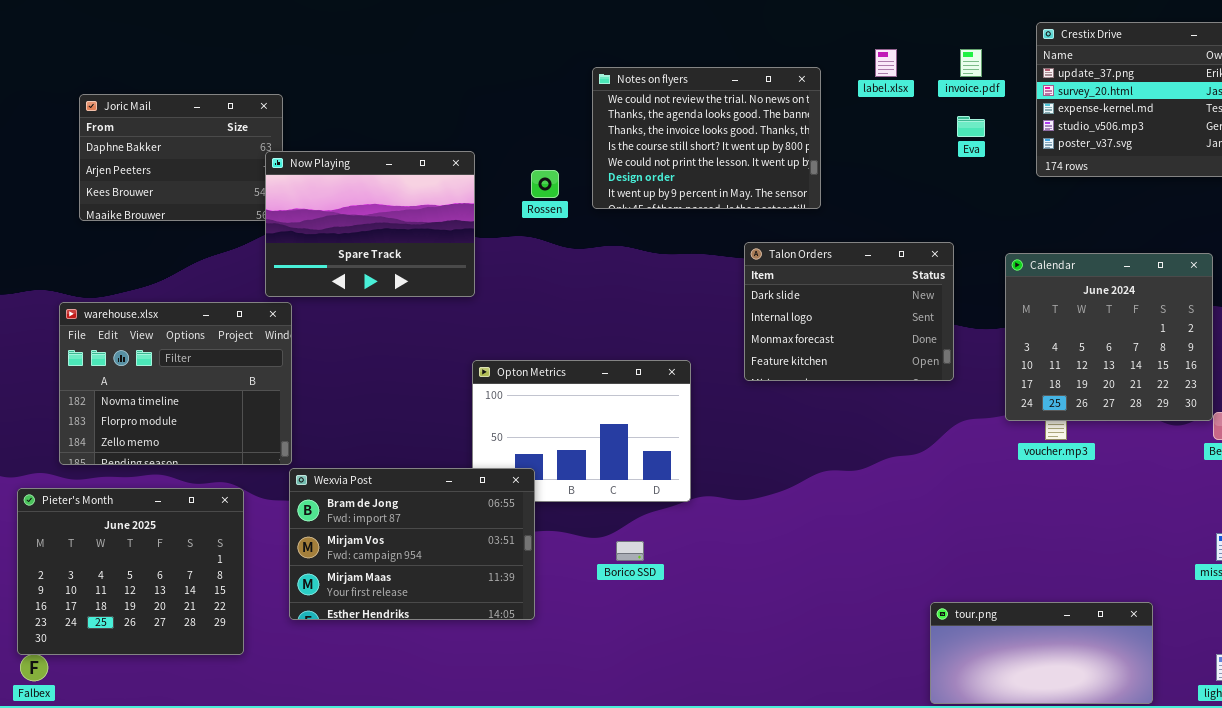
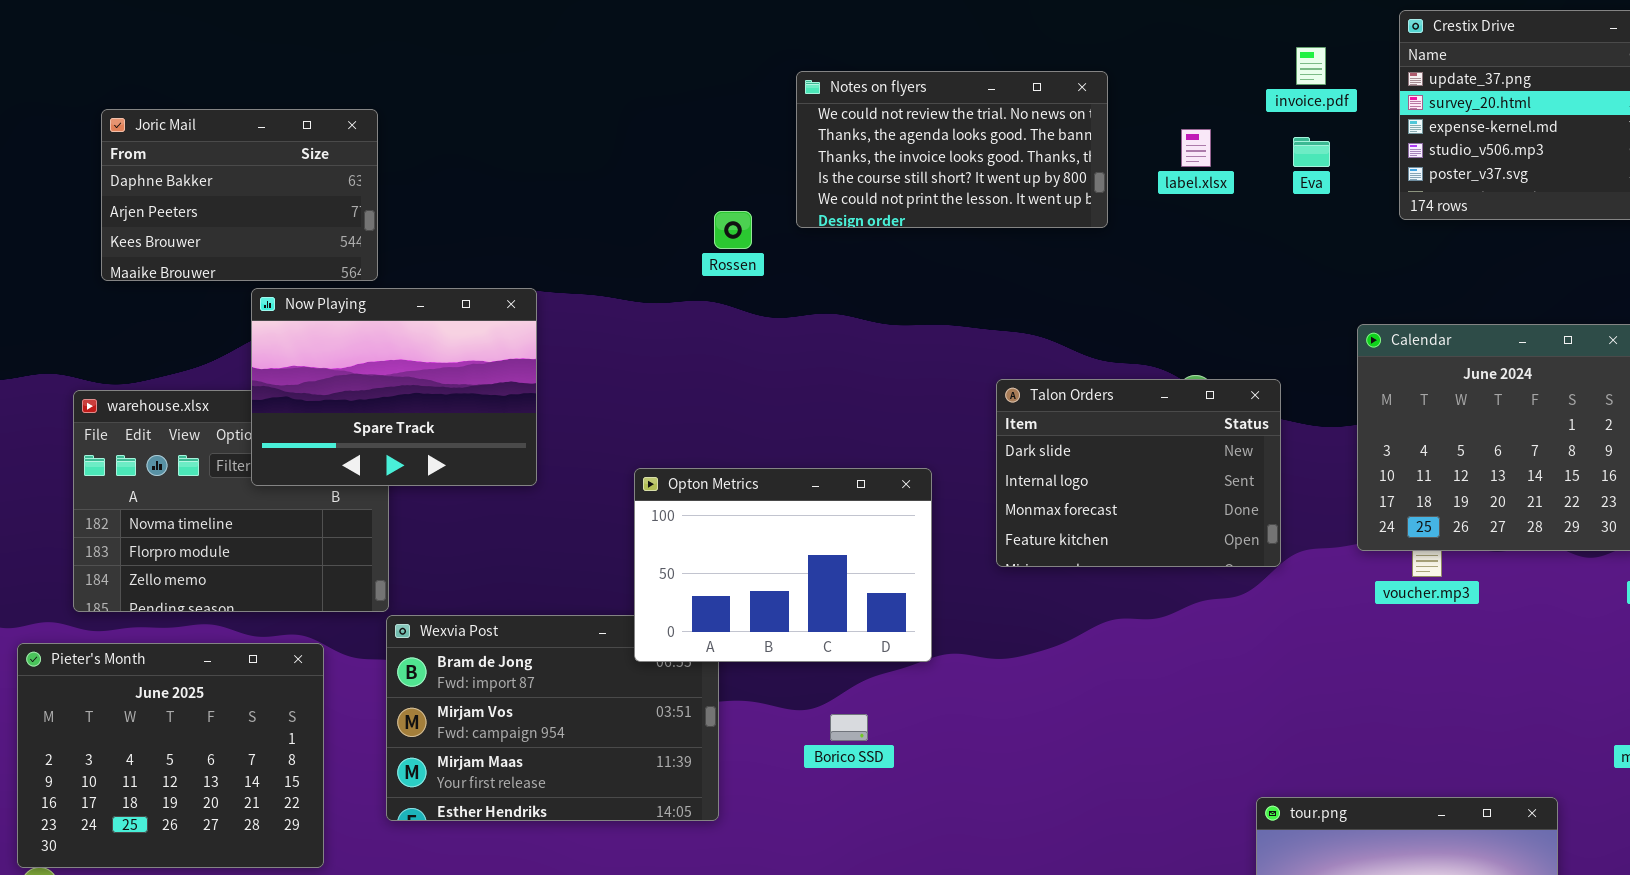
label.xlsx: [875,49,897,77] -> [1181,129,1211,167], moved
Notes on flyers: [592,67,821,209] -> [796,71,1108,228], resized
Now Playing: [265,151,475,297] -> [251,288,537,486], moved
Talon Orders: [744,242,954,381] -> [996,379,1281,567], moved
Opton Metrics: [472,360,691,502] -> [634,468,932,662], raised

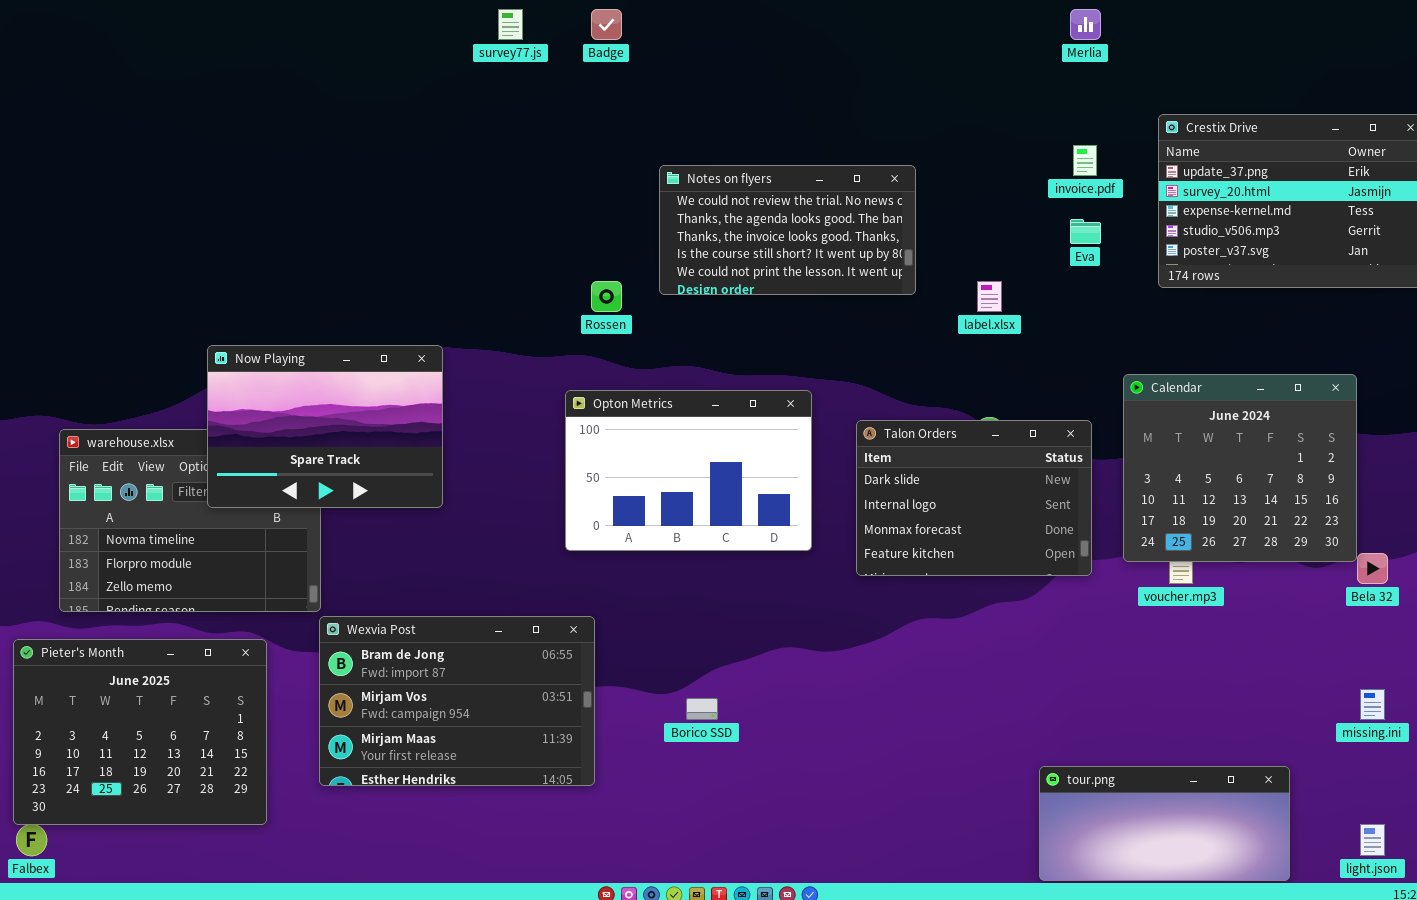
Joric Mail: [101,109,378,281] -> none, closed
label.xlsx: [1181,129,1211,167] -> [977,281,1002,312], moved
Talon Orders: [996,379,1281,567] -> [856,420,1092,576], moved
Opton Metrics: [634,468,932,662] -> [565,390,812,551], moved

